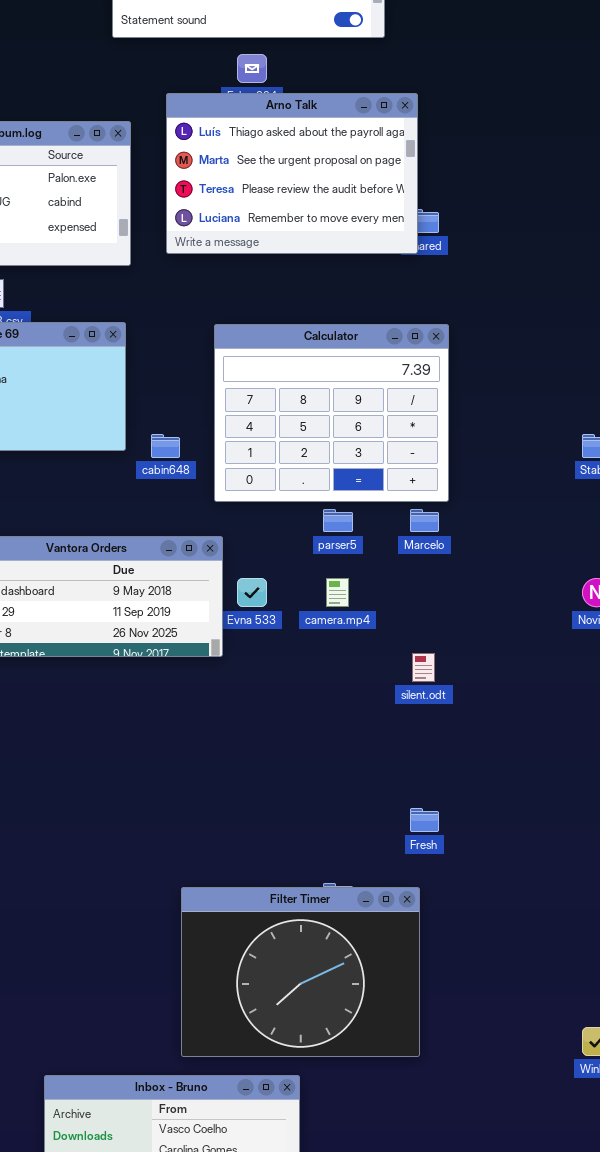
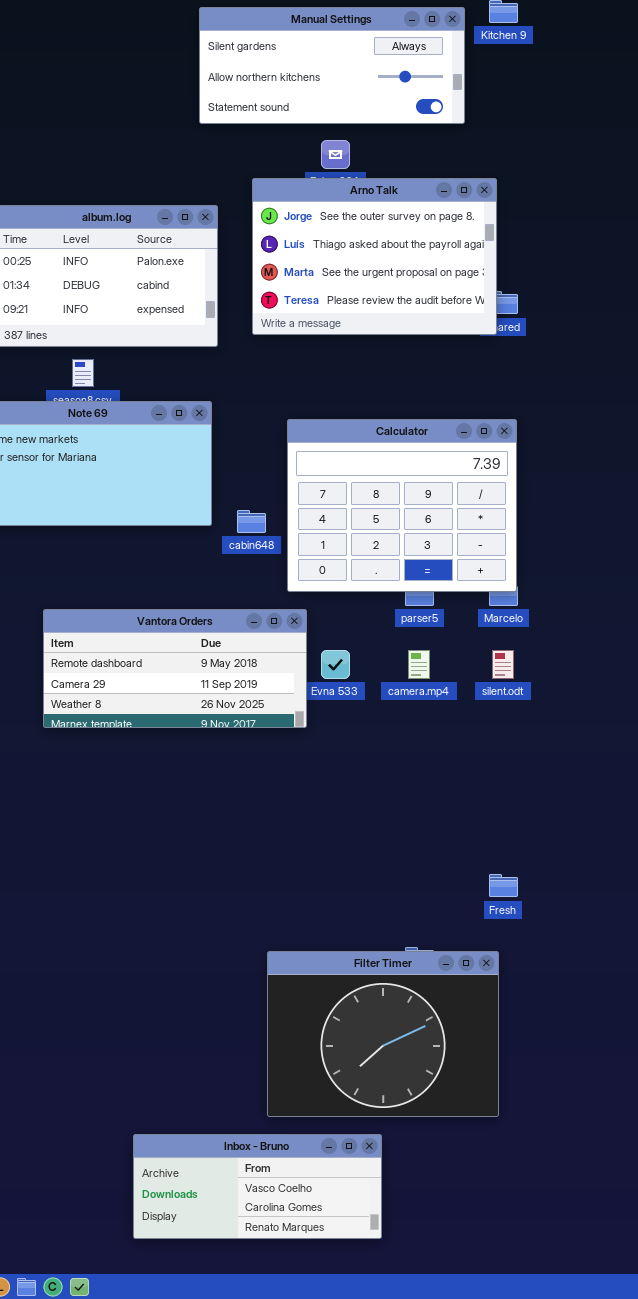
Arno Talk: [166,93,418,254] -> [252,178,497,335], scrolled up 1 row
Calculator: [214,324,449,502] -> [287,419,517,592], moved
silent.odt: [412,653,435,682] -> [492,650,514,679], moved

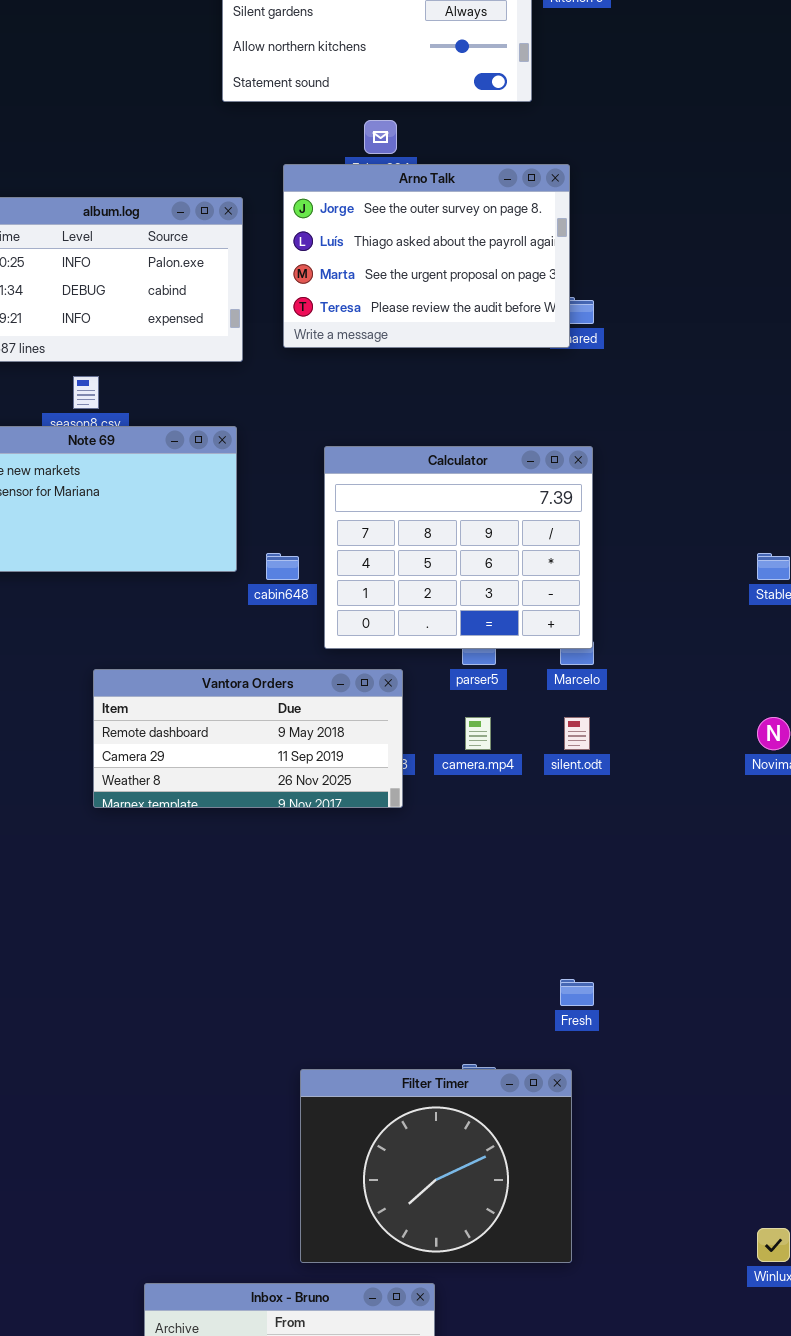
Vantora Orders: [43,609,307,728] -> [93,669,403,808], moved

